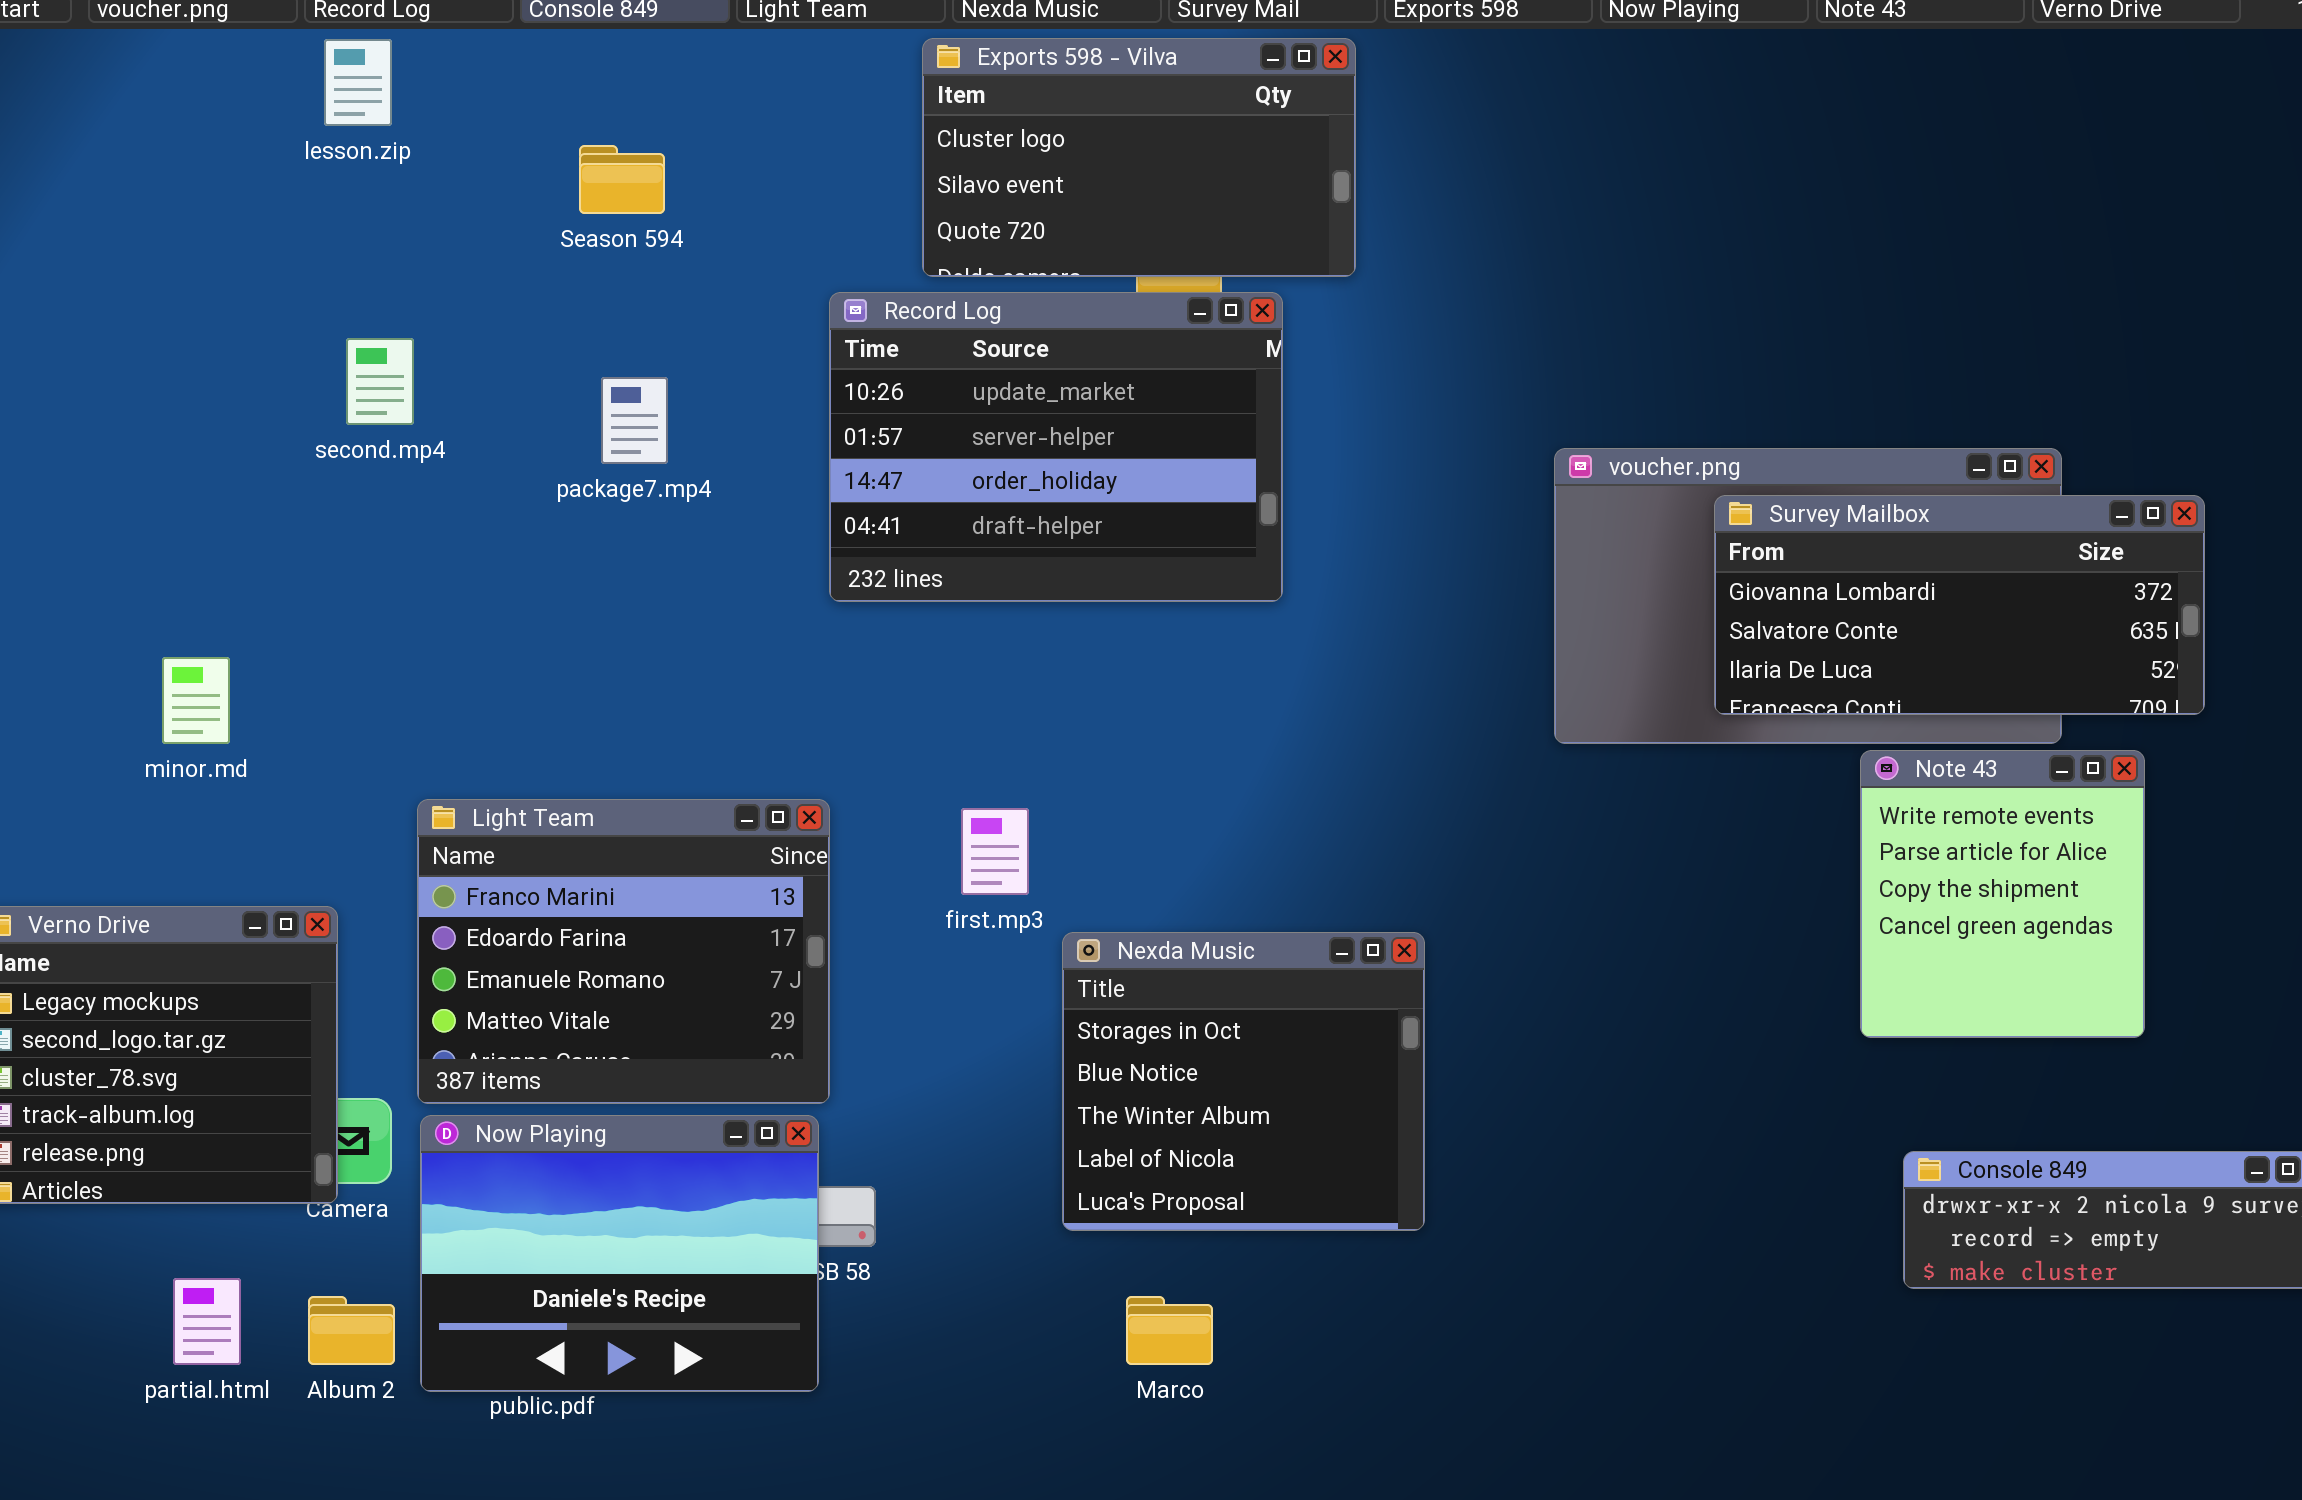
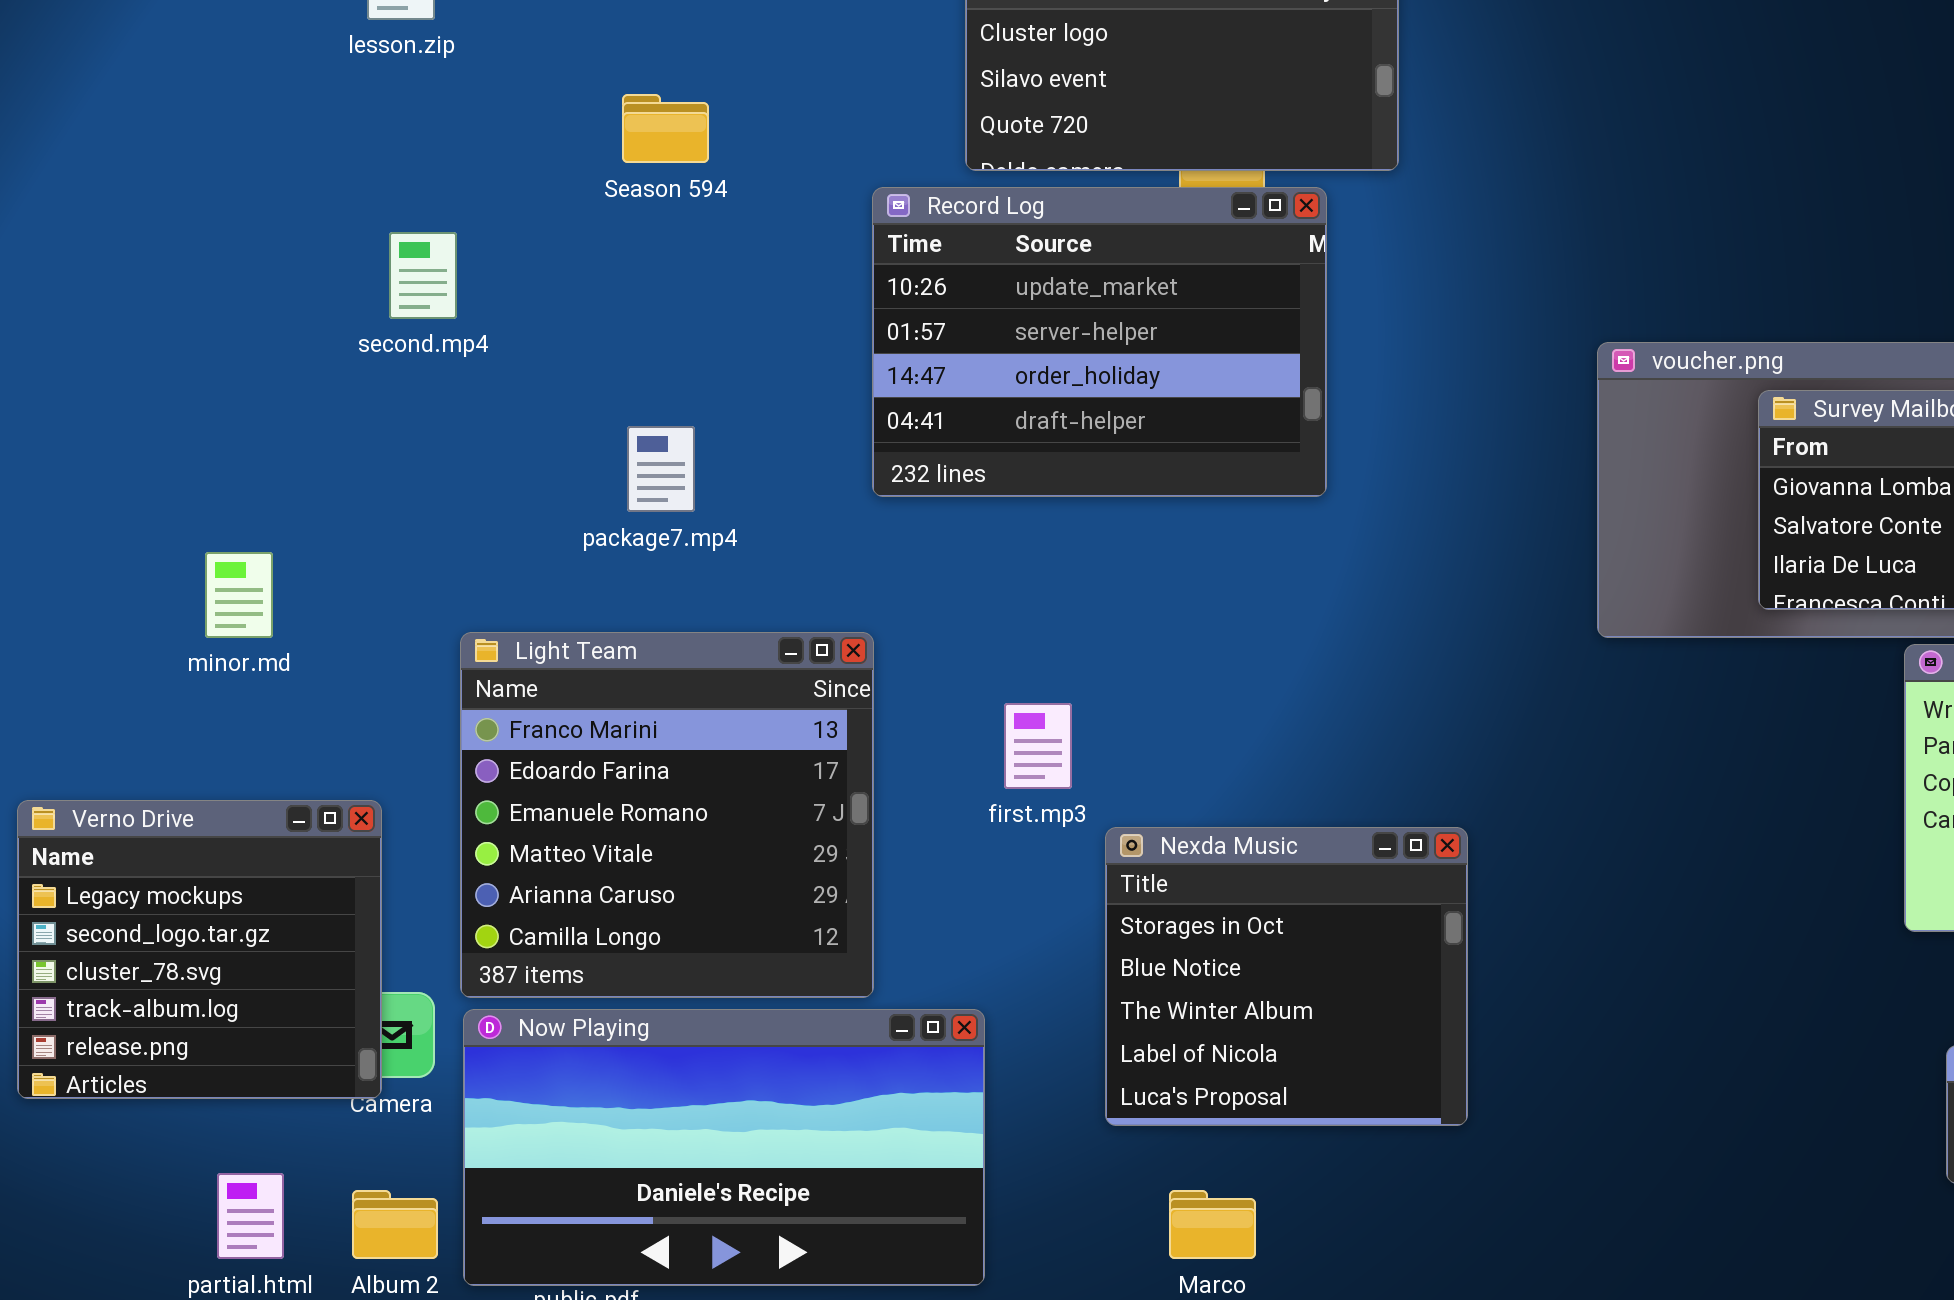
Season 594: [579,145,665,214] -> [622,94,709,163], moved
package7.mp4: [601,377,668,464] -> [627,426,695,512], moved
Light Team: [417,799,830,1104] -> [460,632,874,998], resized
Now Playing: [420,1115,819,1392] -> [463,1009,985,1286], resized

